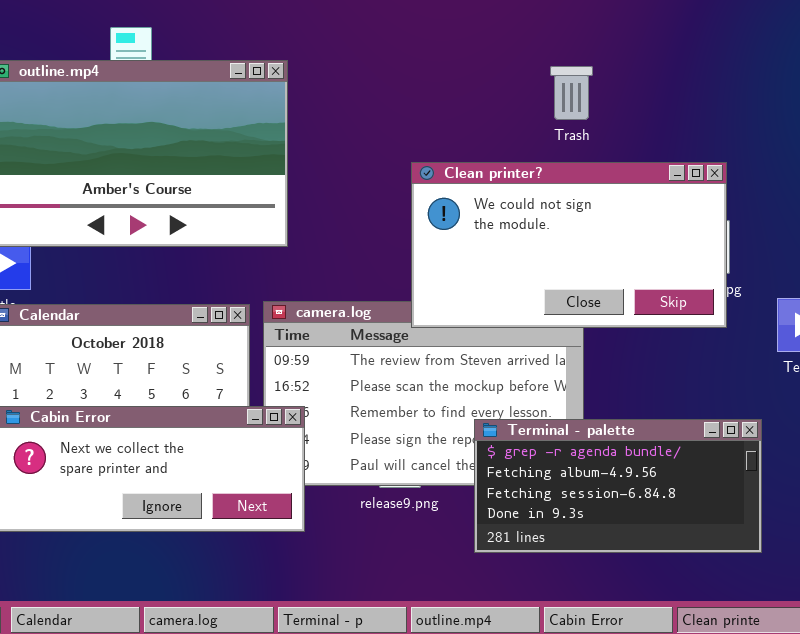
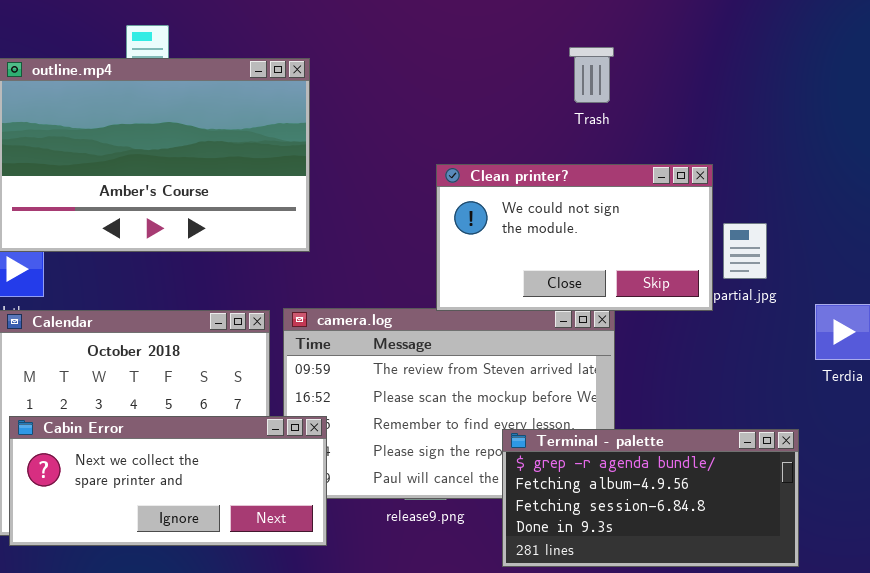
Trash: [550,66,593,120] -> [569,47,614,103], moved
Clean printer?: [411,162,727,328] -> [436,164,713,311], resized

